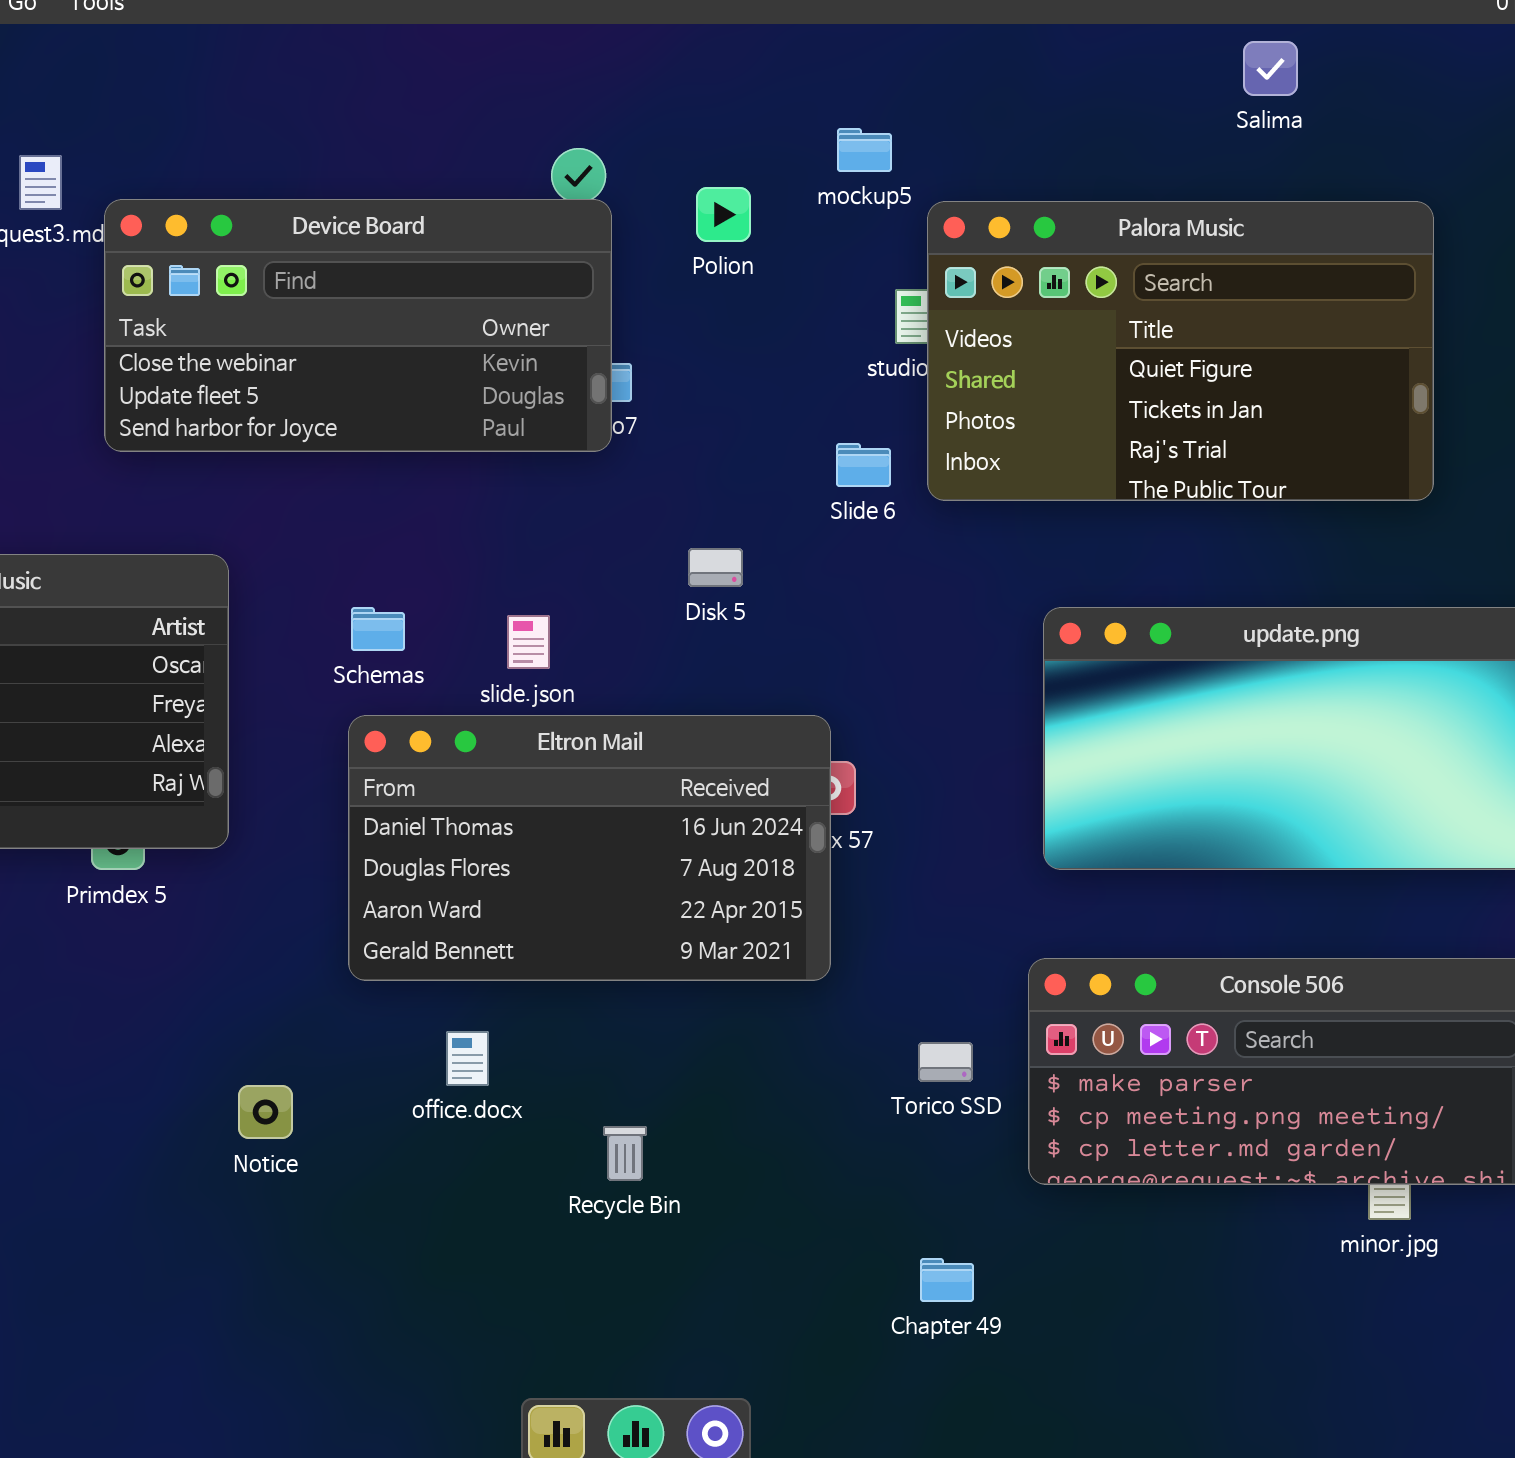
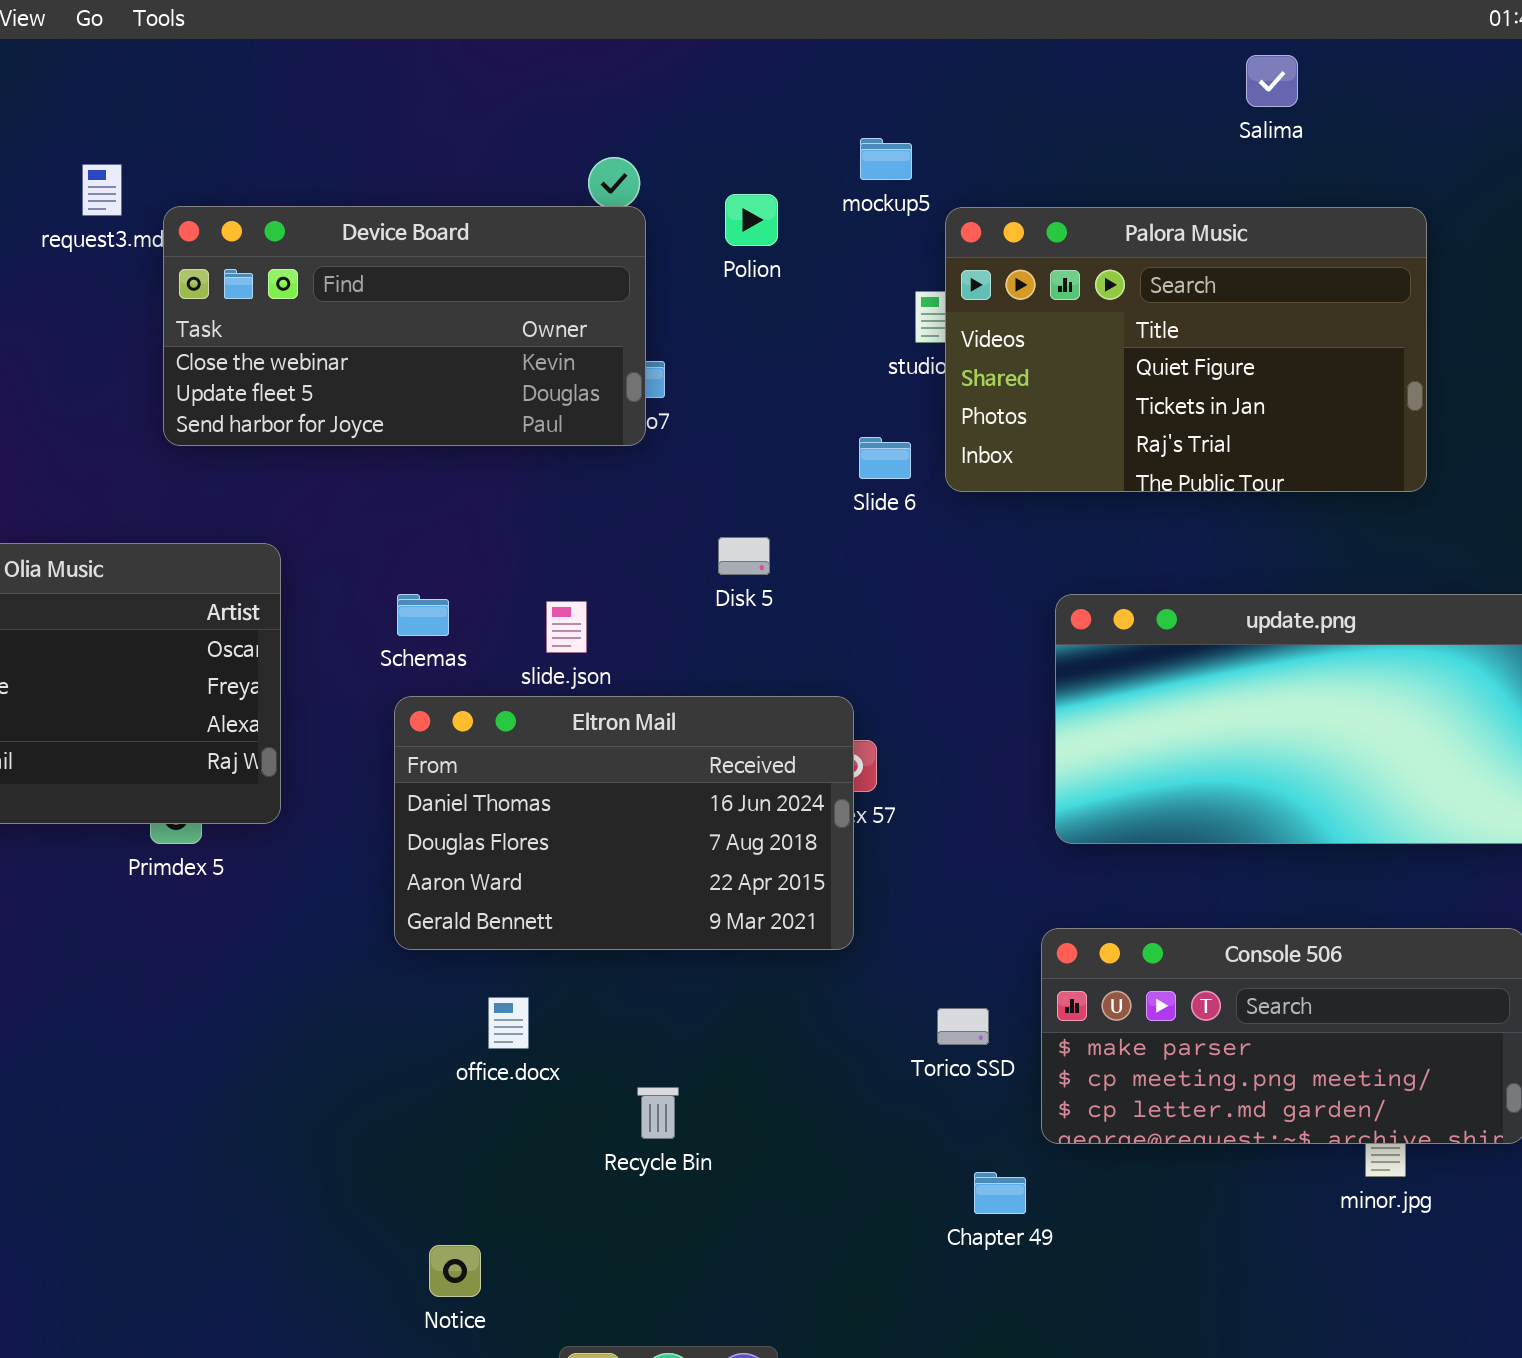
Notice: [238,1085,293,1139] -> [429,1245,481,1297], moved
Chapter 49: [920,1258,974,1302] -> [974,1172,1026,1214], moved

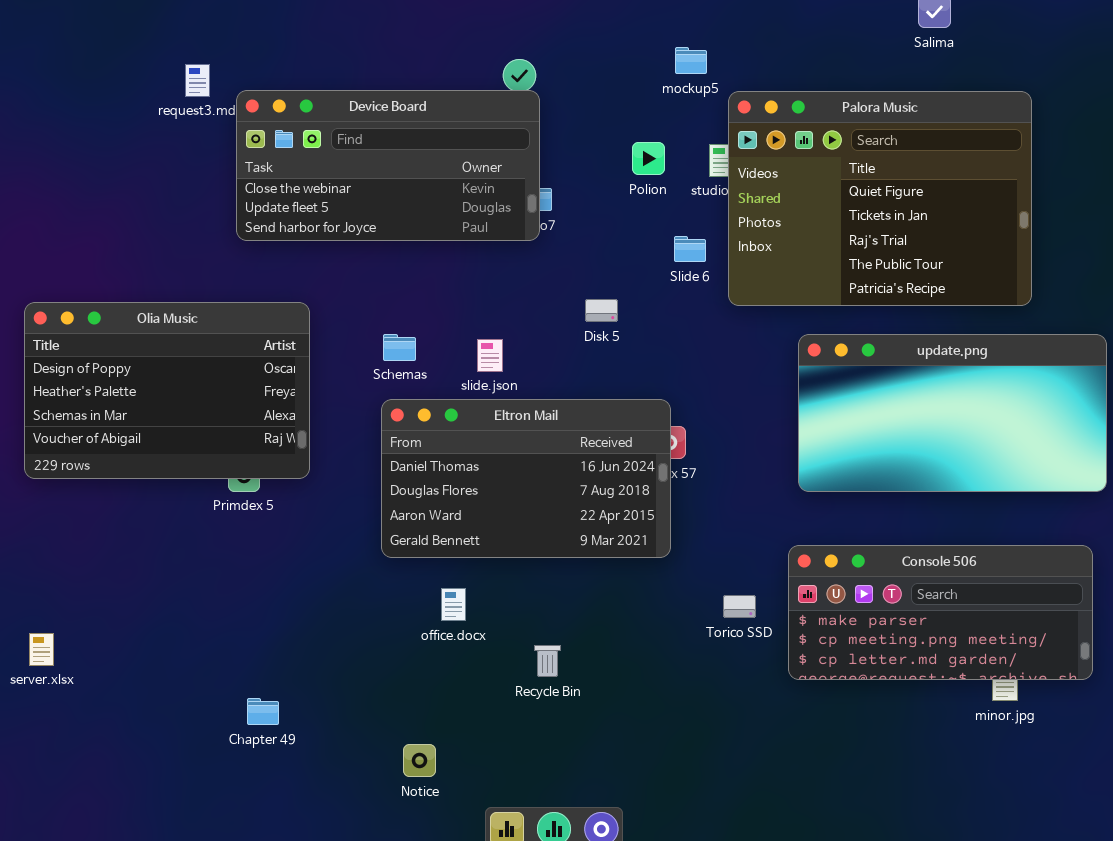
Polion: [725,194,778,246] -> [632,142,665,175], moved
Palora Music: [945,207,1427,492] -> [728,91,1032,306], resized
Chapter 49: [974,1172,1026,1214] -> [247,698,279,725], moved

